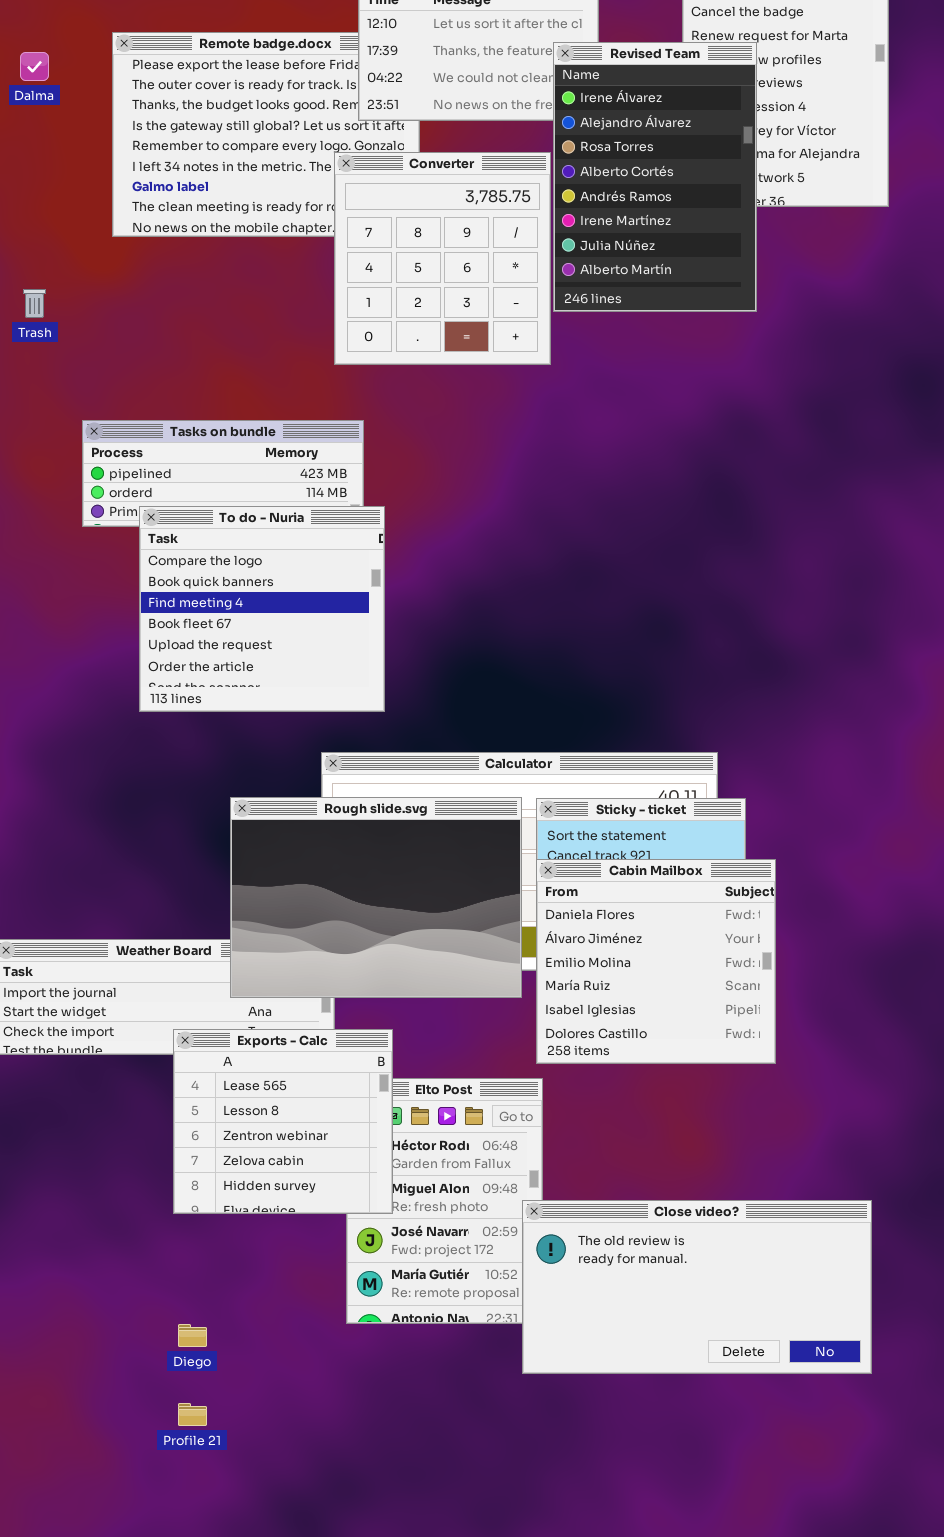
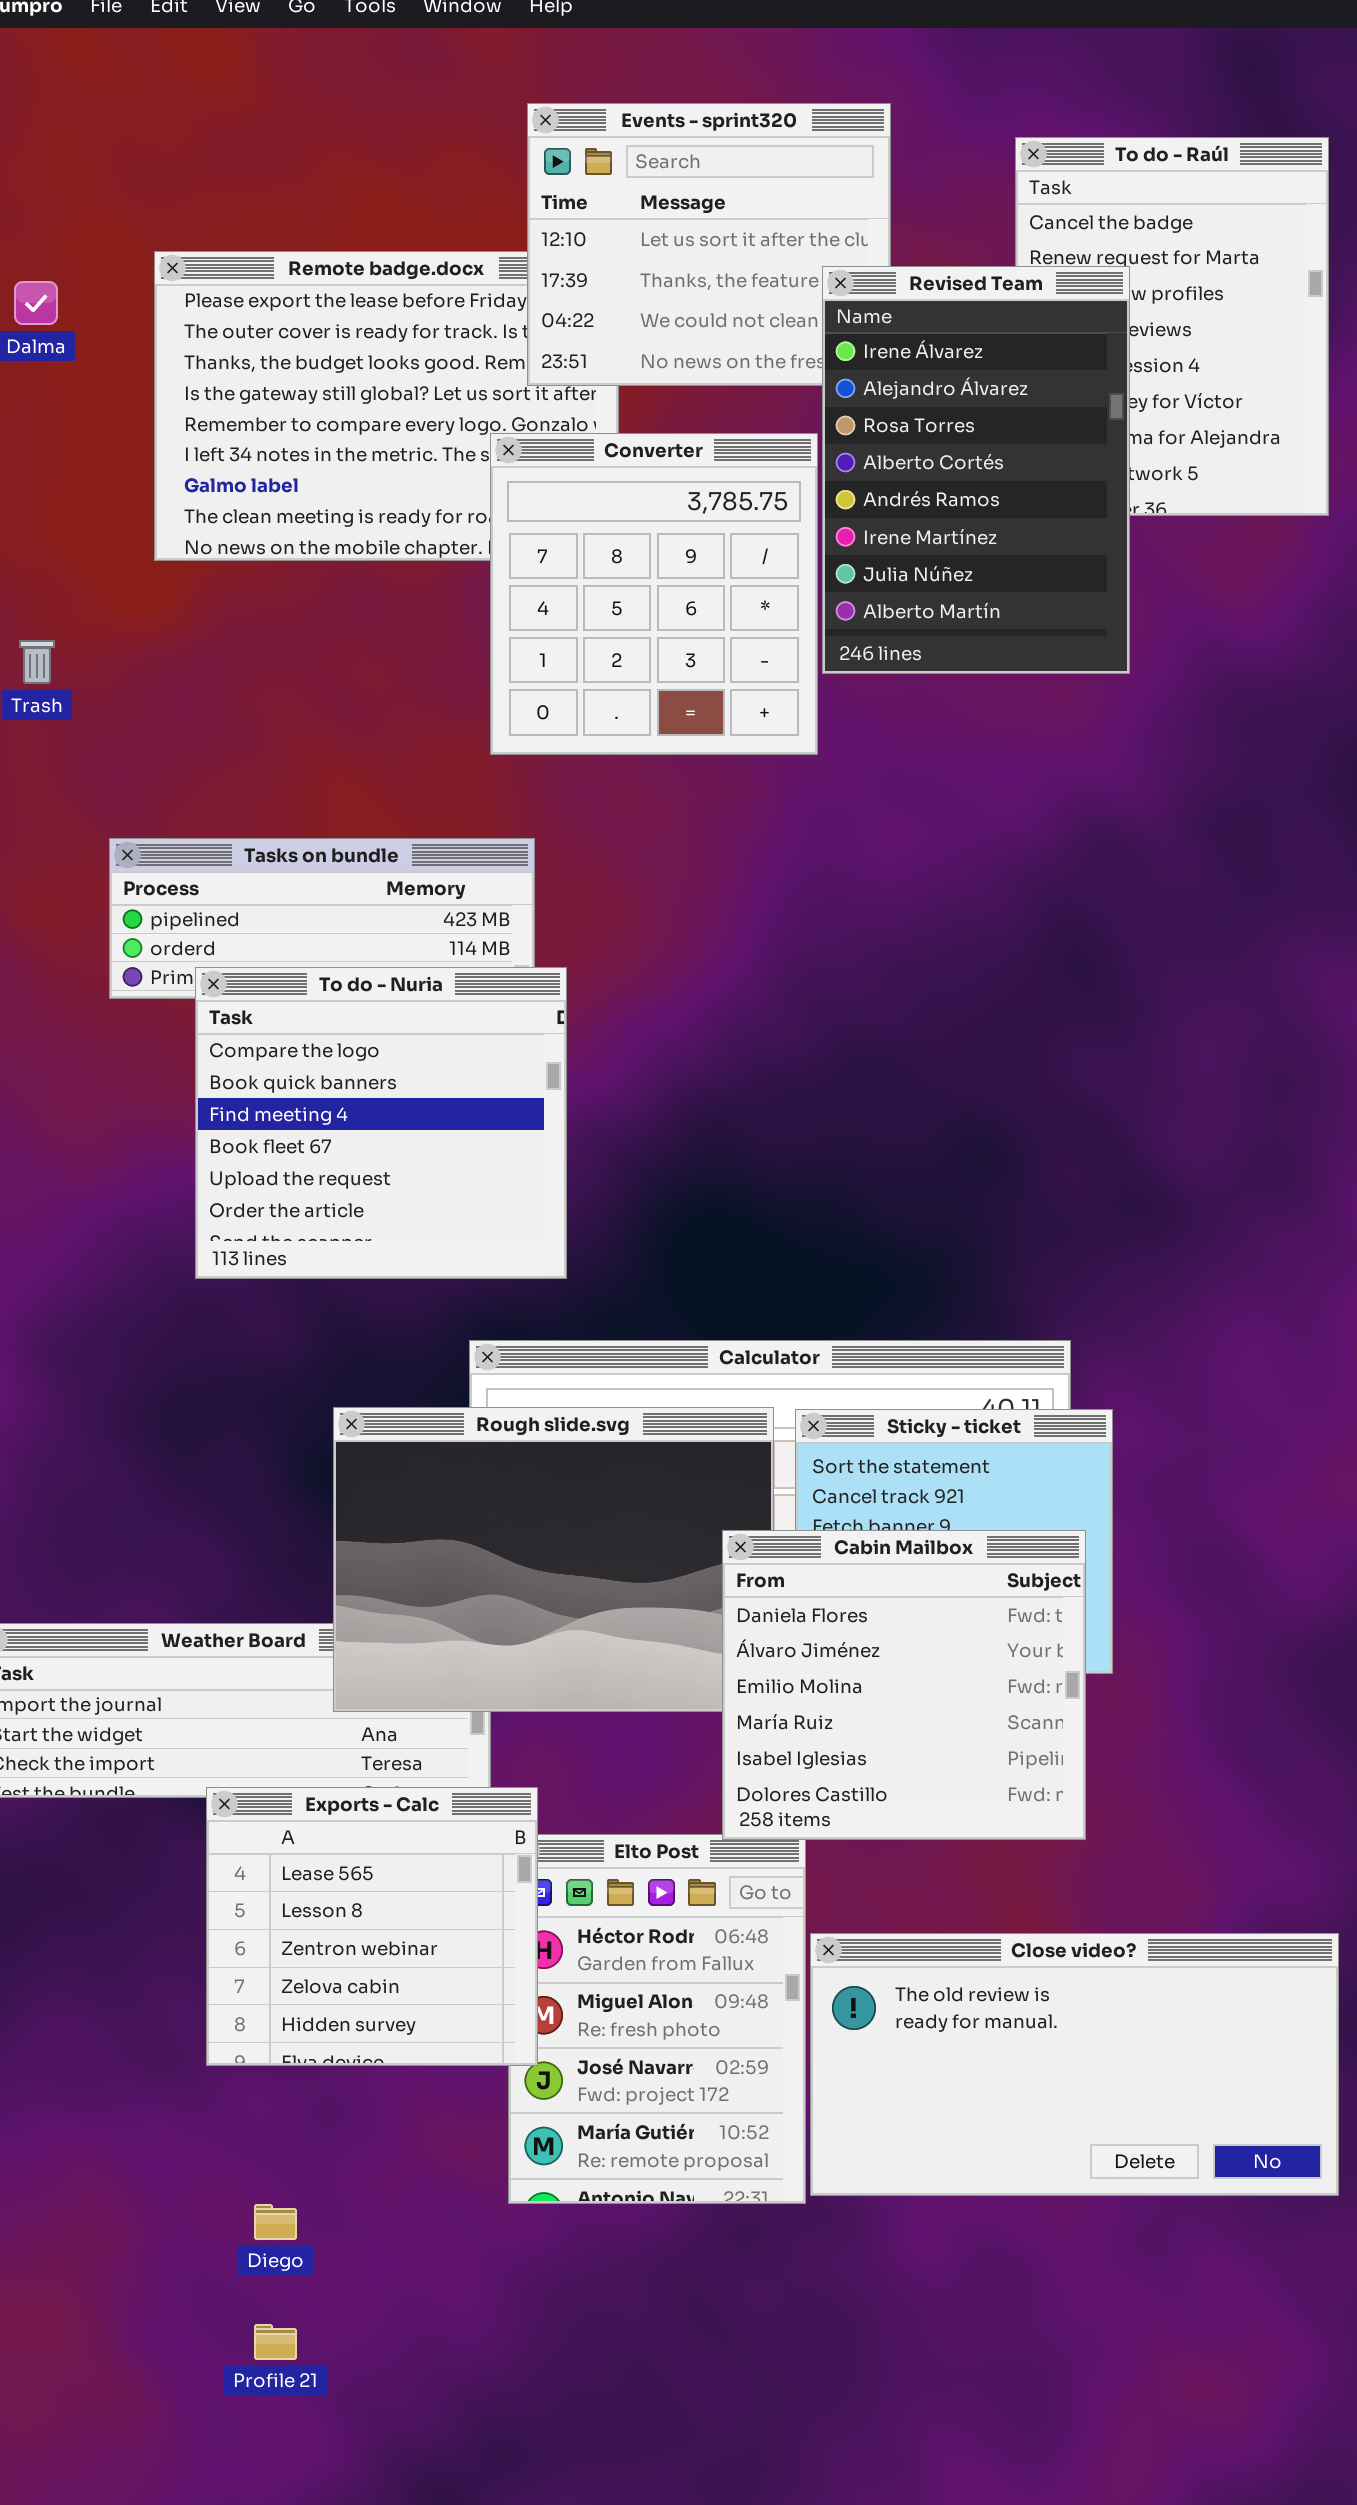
Cabin Mailbox: [536,859,776,1064] -> [722,1530,1086,1840], moved
Exports - Calc: [173,1029,393,1214] -> [206,1787,538,2066], moved
Close video?: [522,1200,872,1374] -> [810,1933,1339,2196], moved

